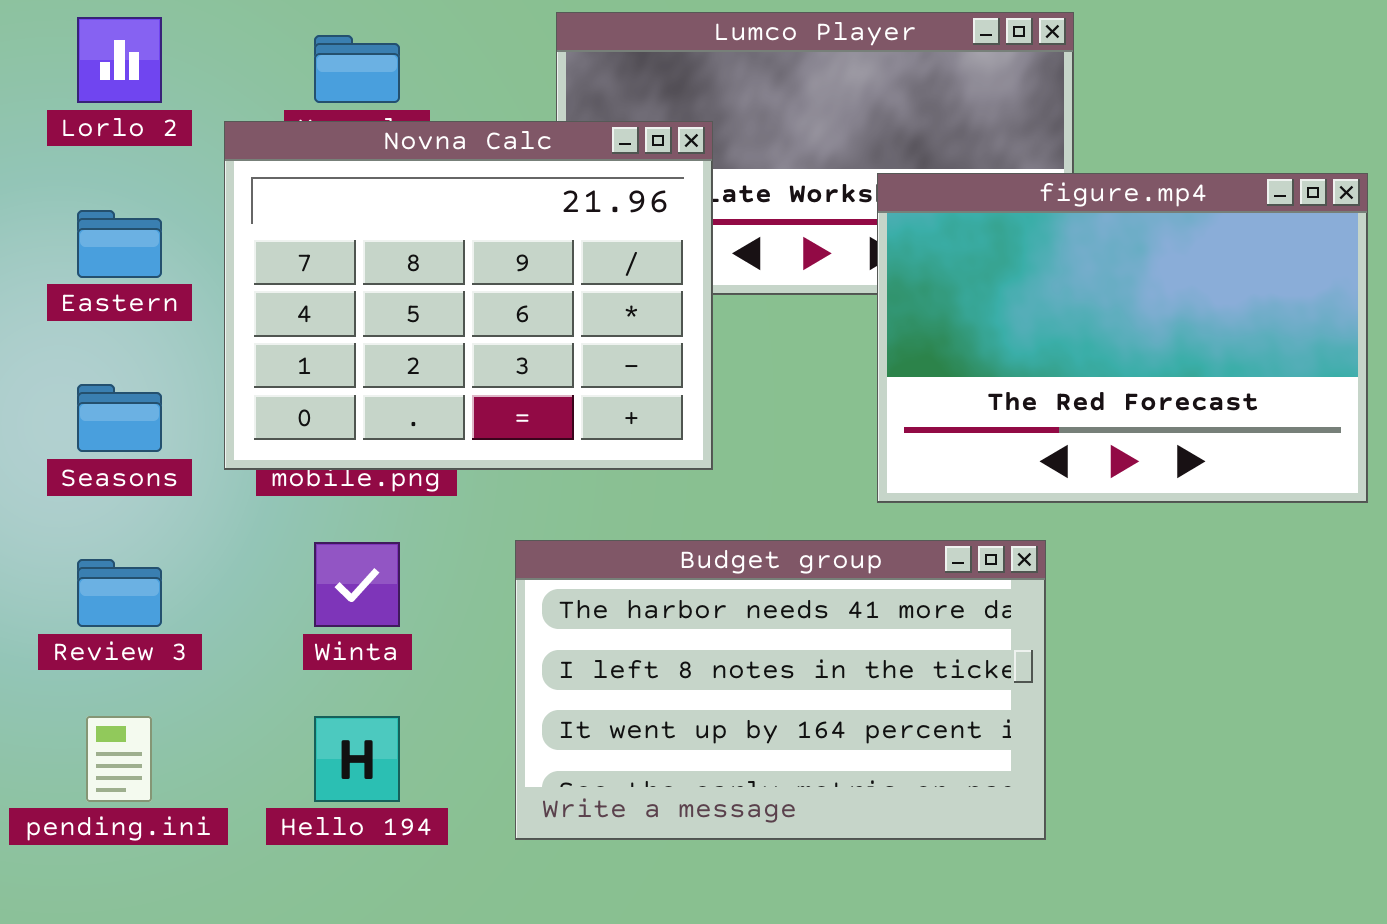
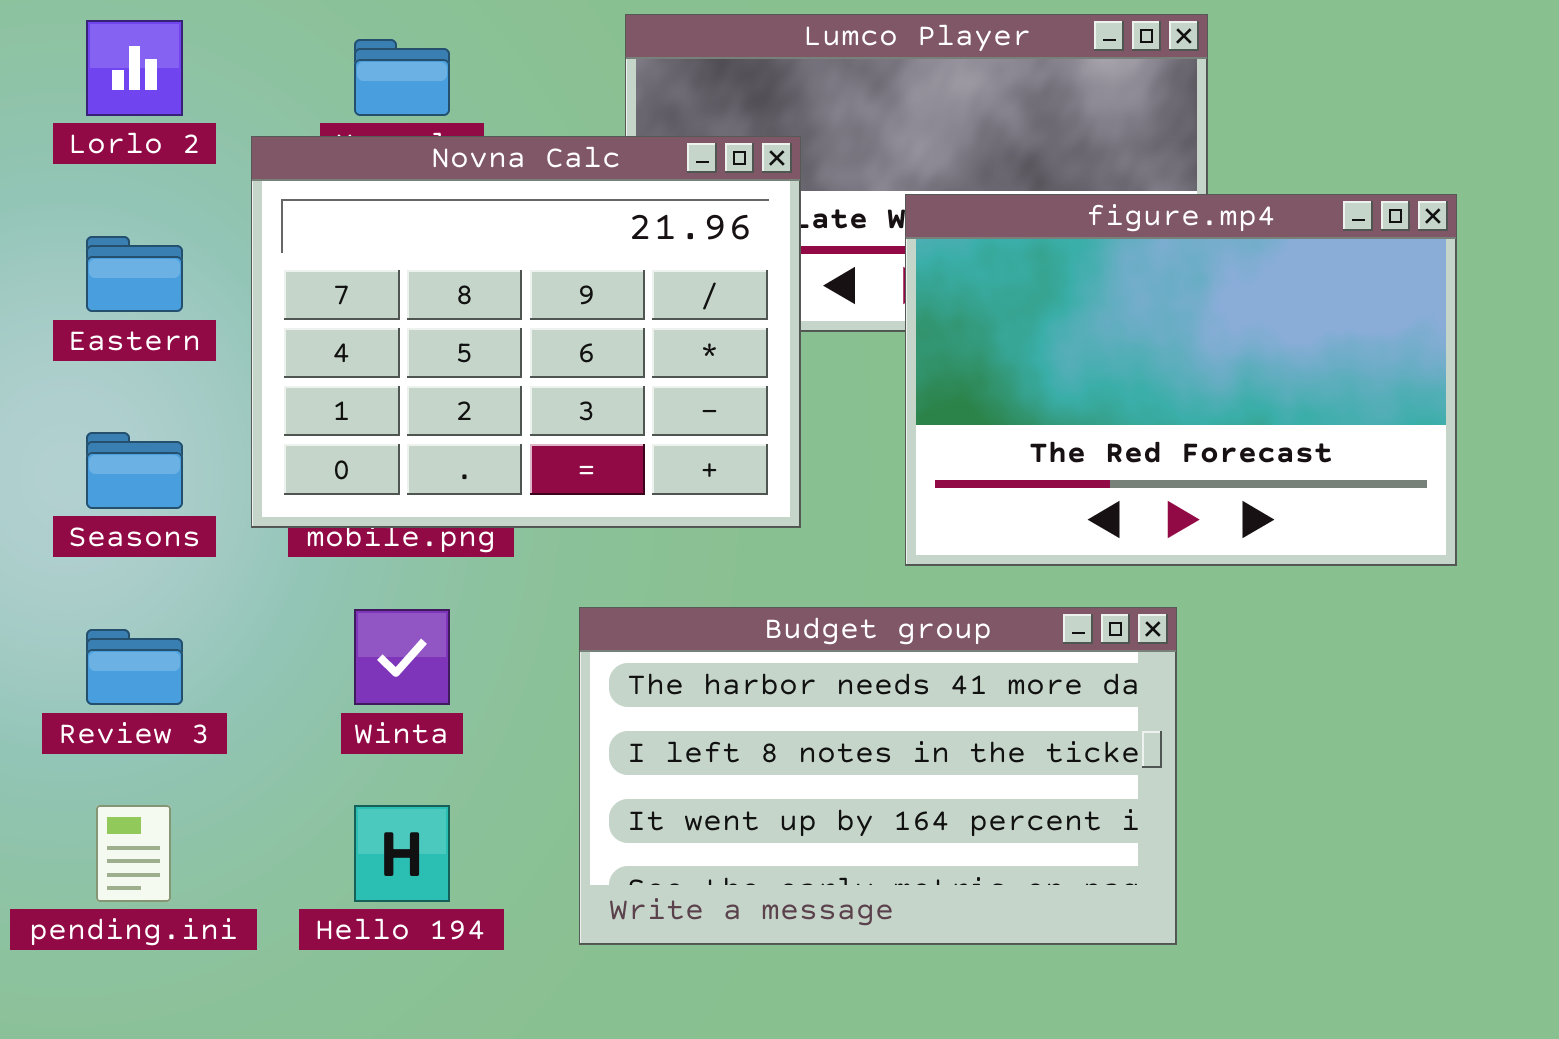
figure.mp4: [877,173,1368,503] -> [905,194,1457,566], moved

